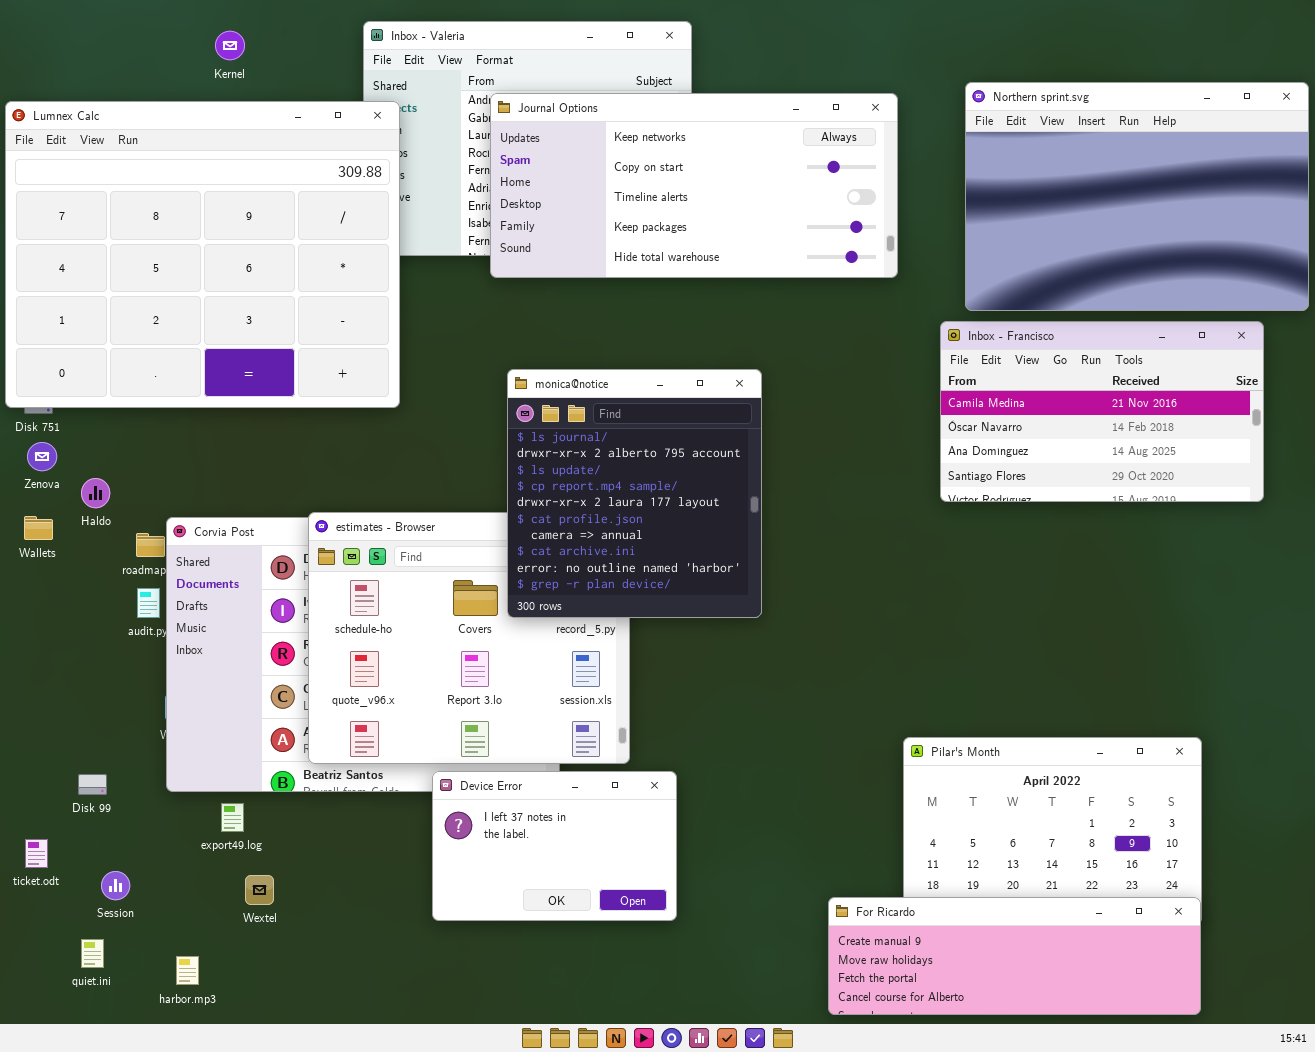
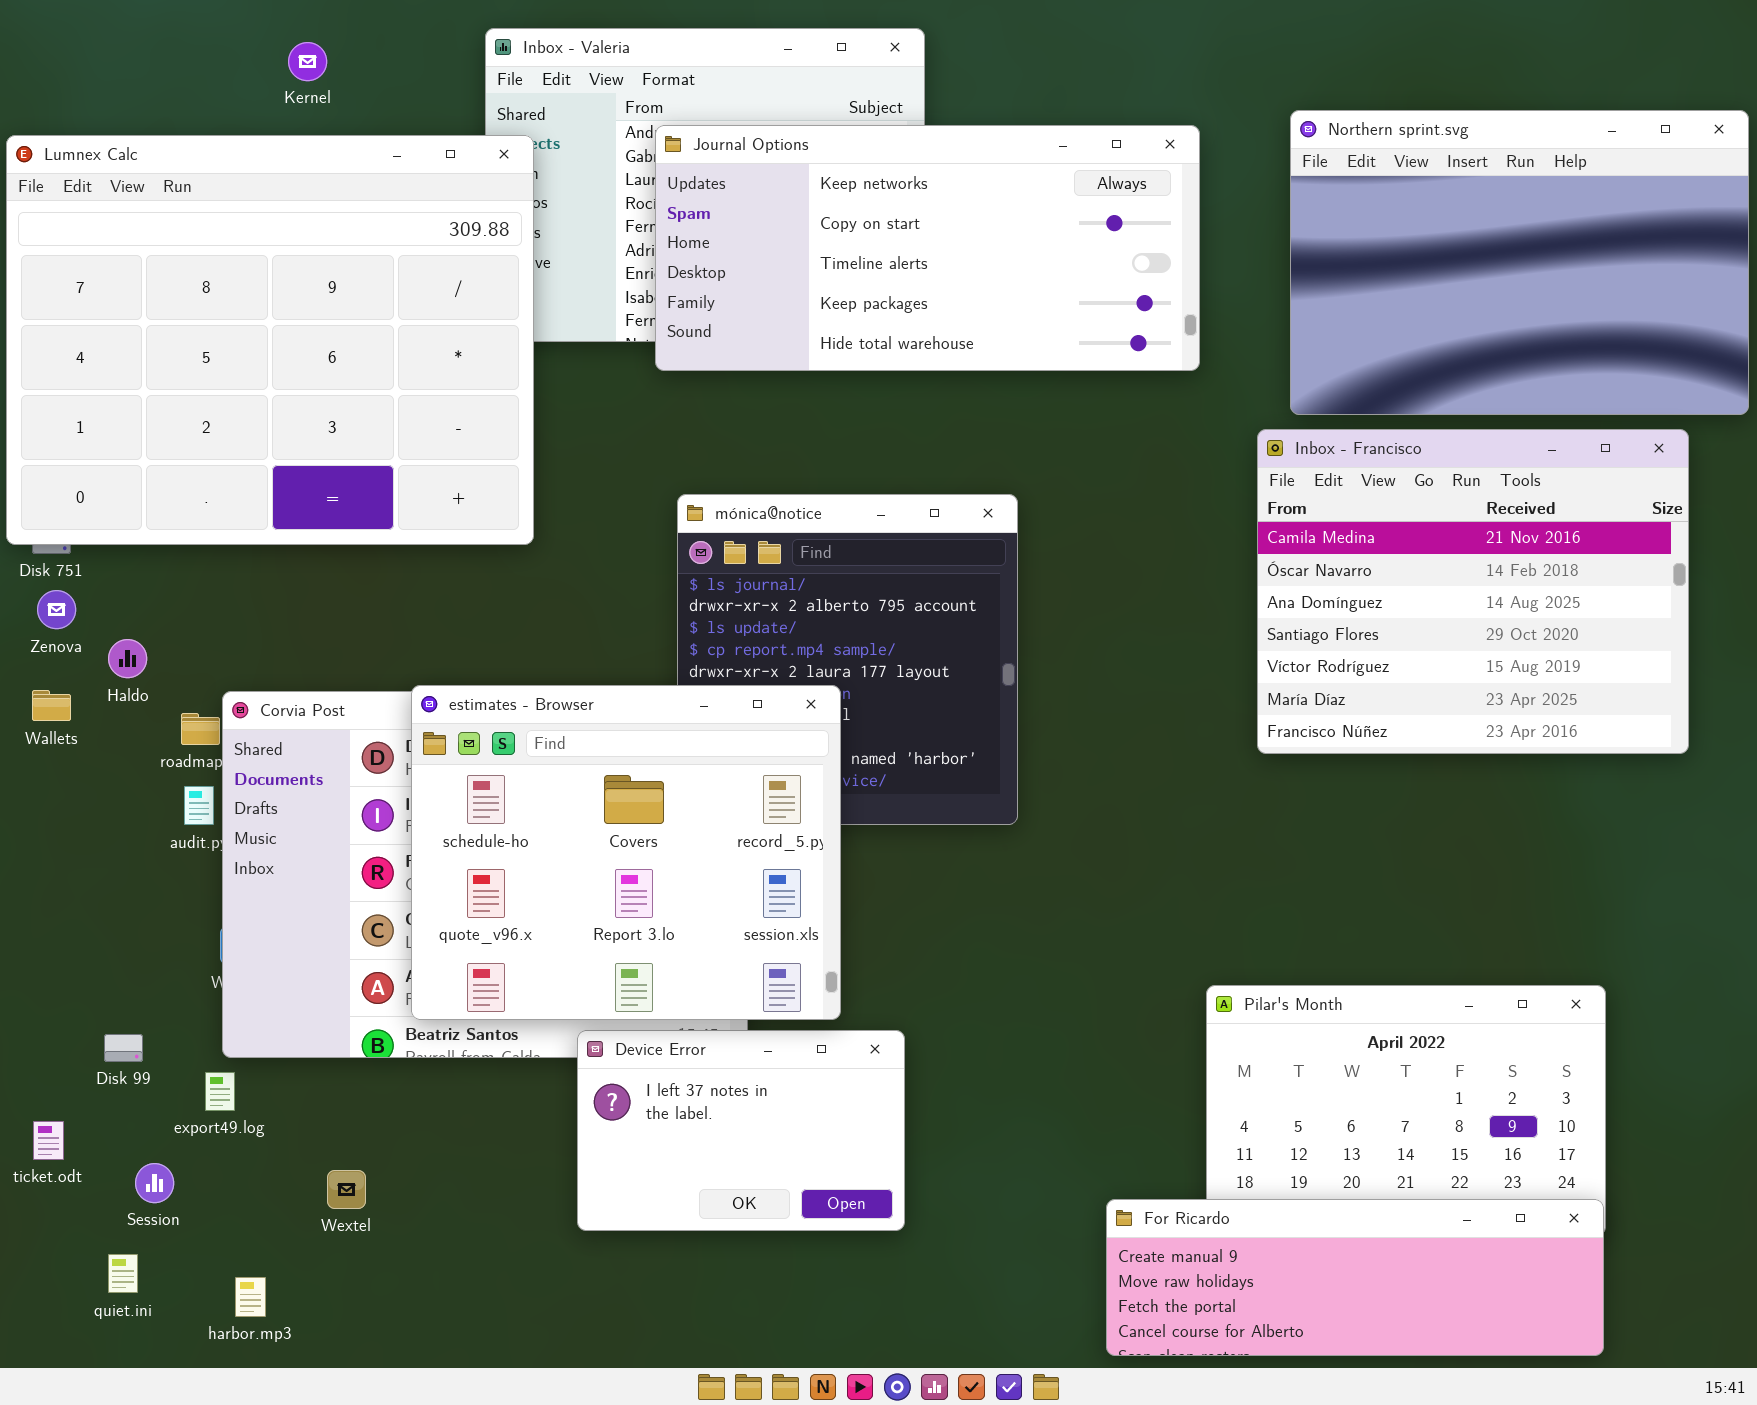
Inbox - Francisco: [940,321,1264,502] -> [1257,429,1689,754], resized
estimates - Browser: [308,512,630,764] -> [411,685,841,1020], raised
export49.log: [221,803,244,832] -> [205,1072,235,1111], moved

